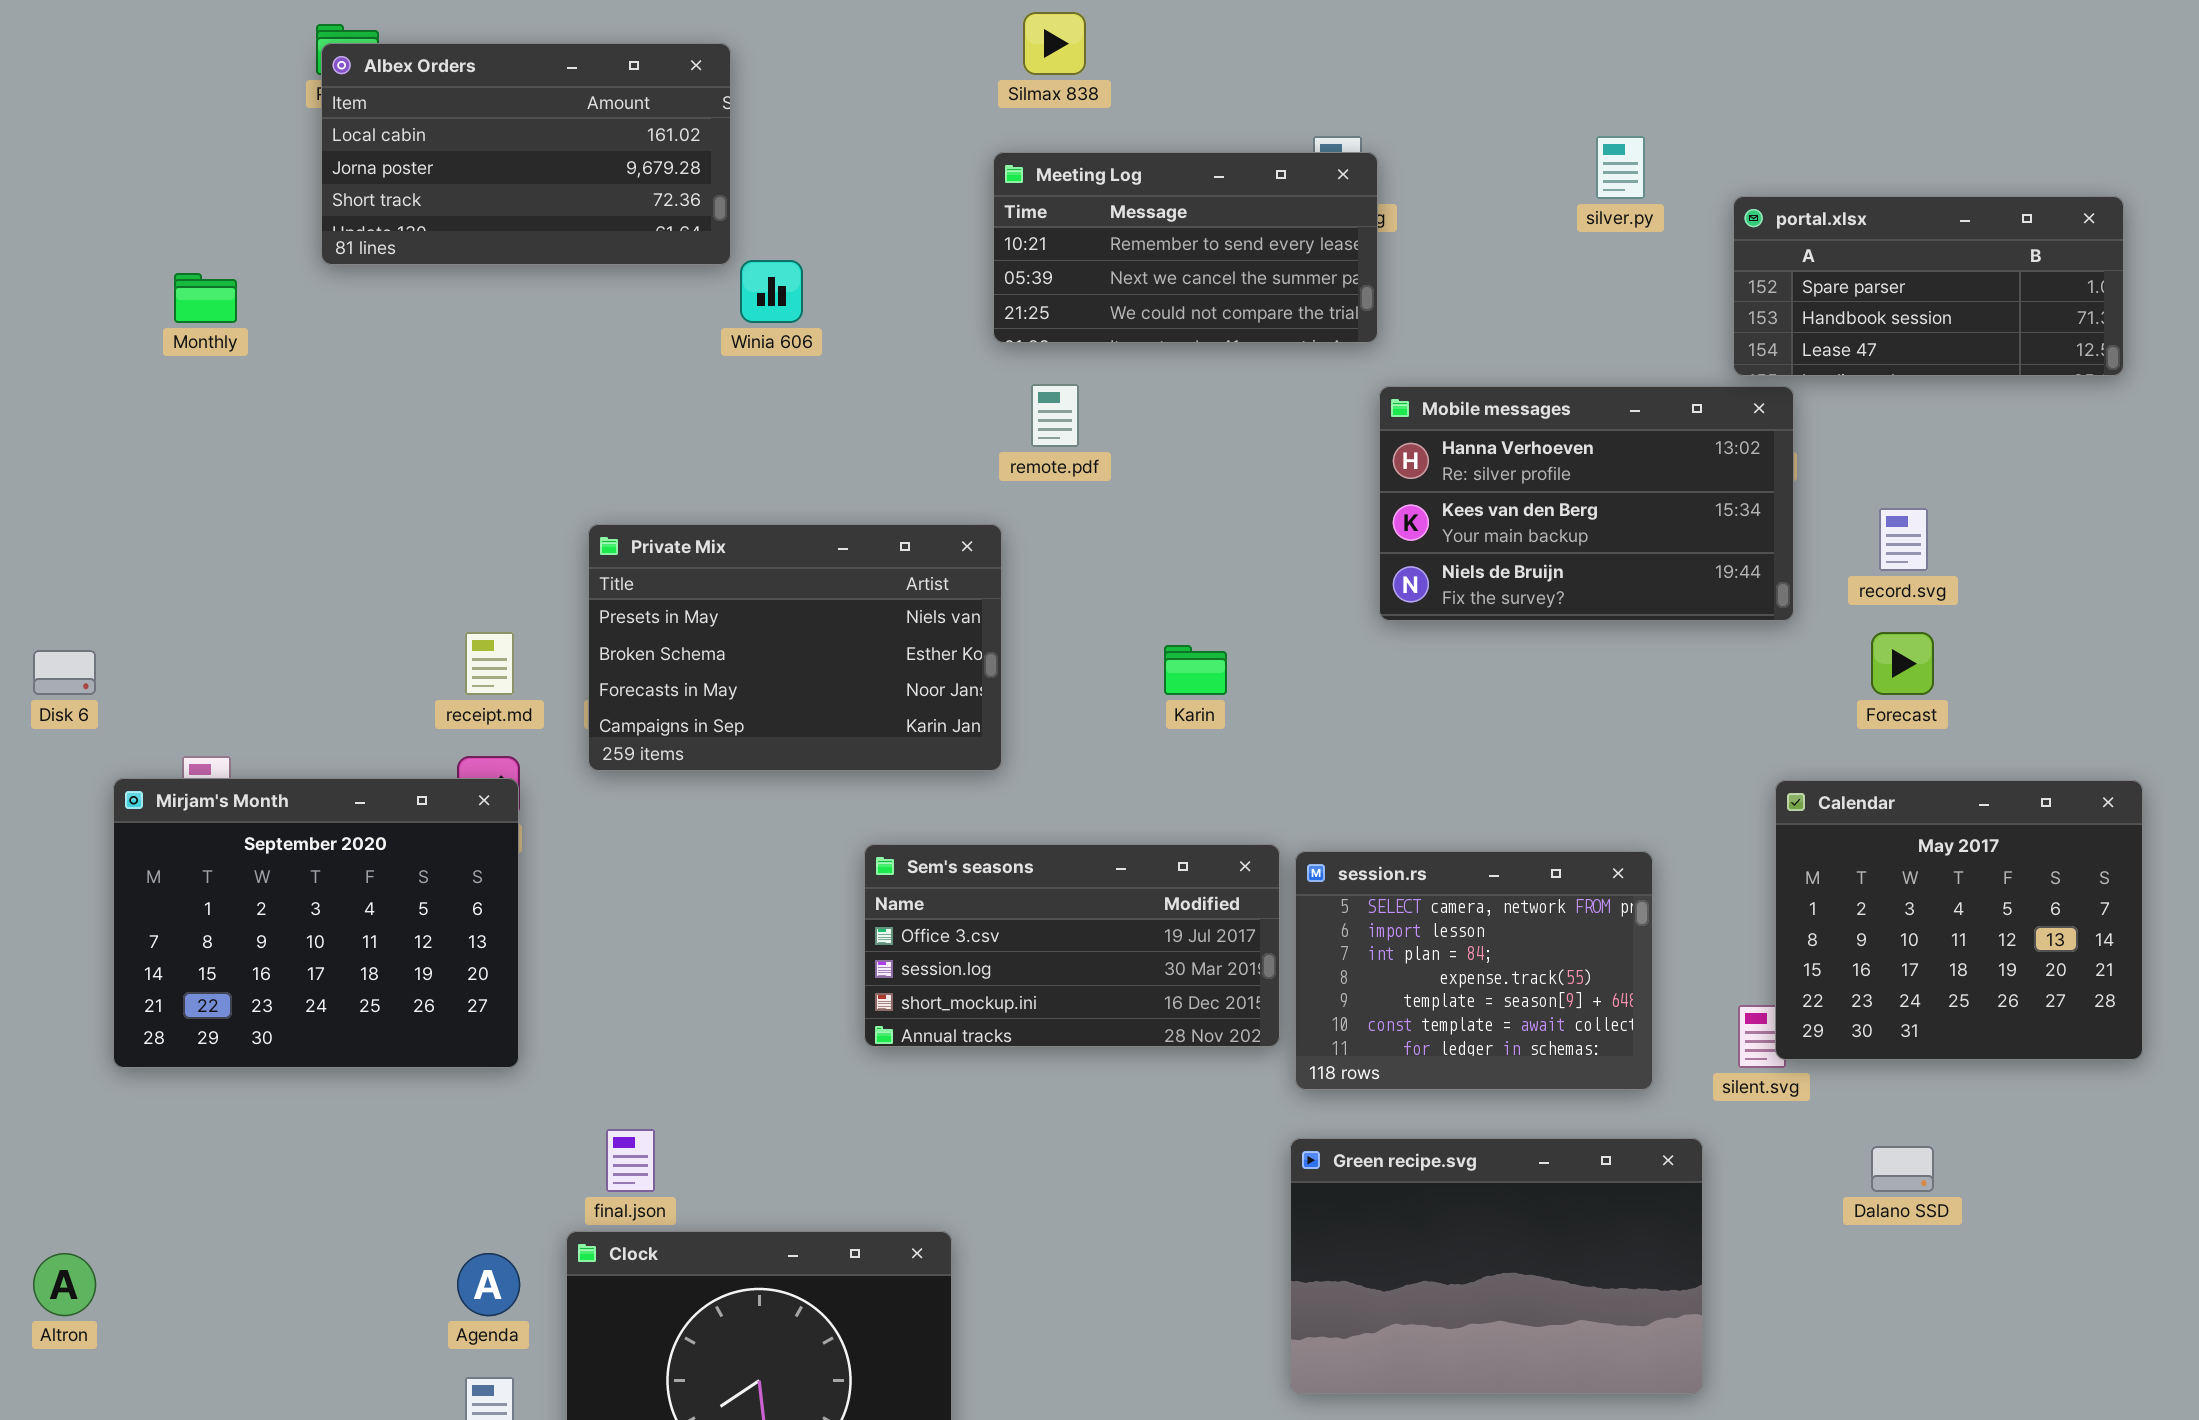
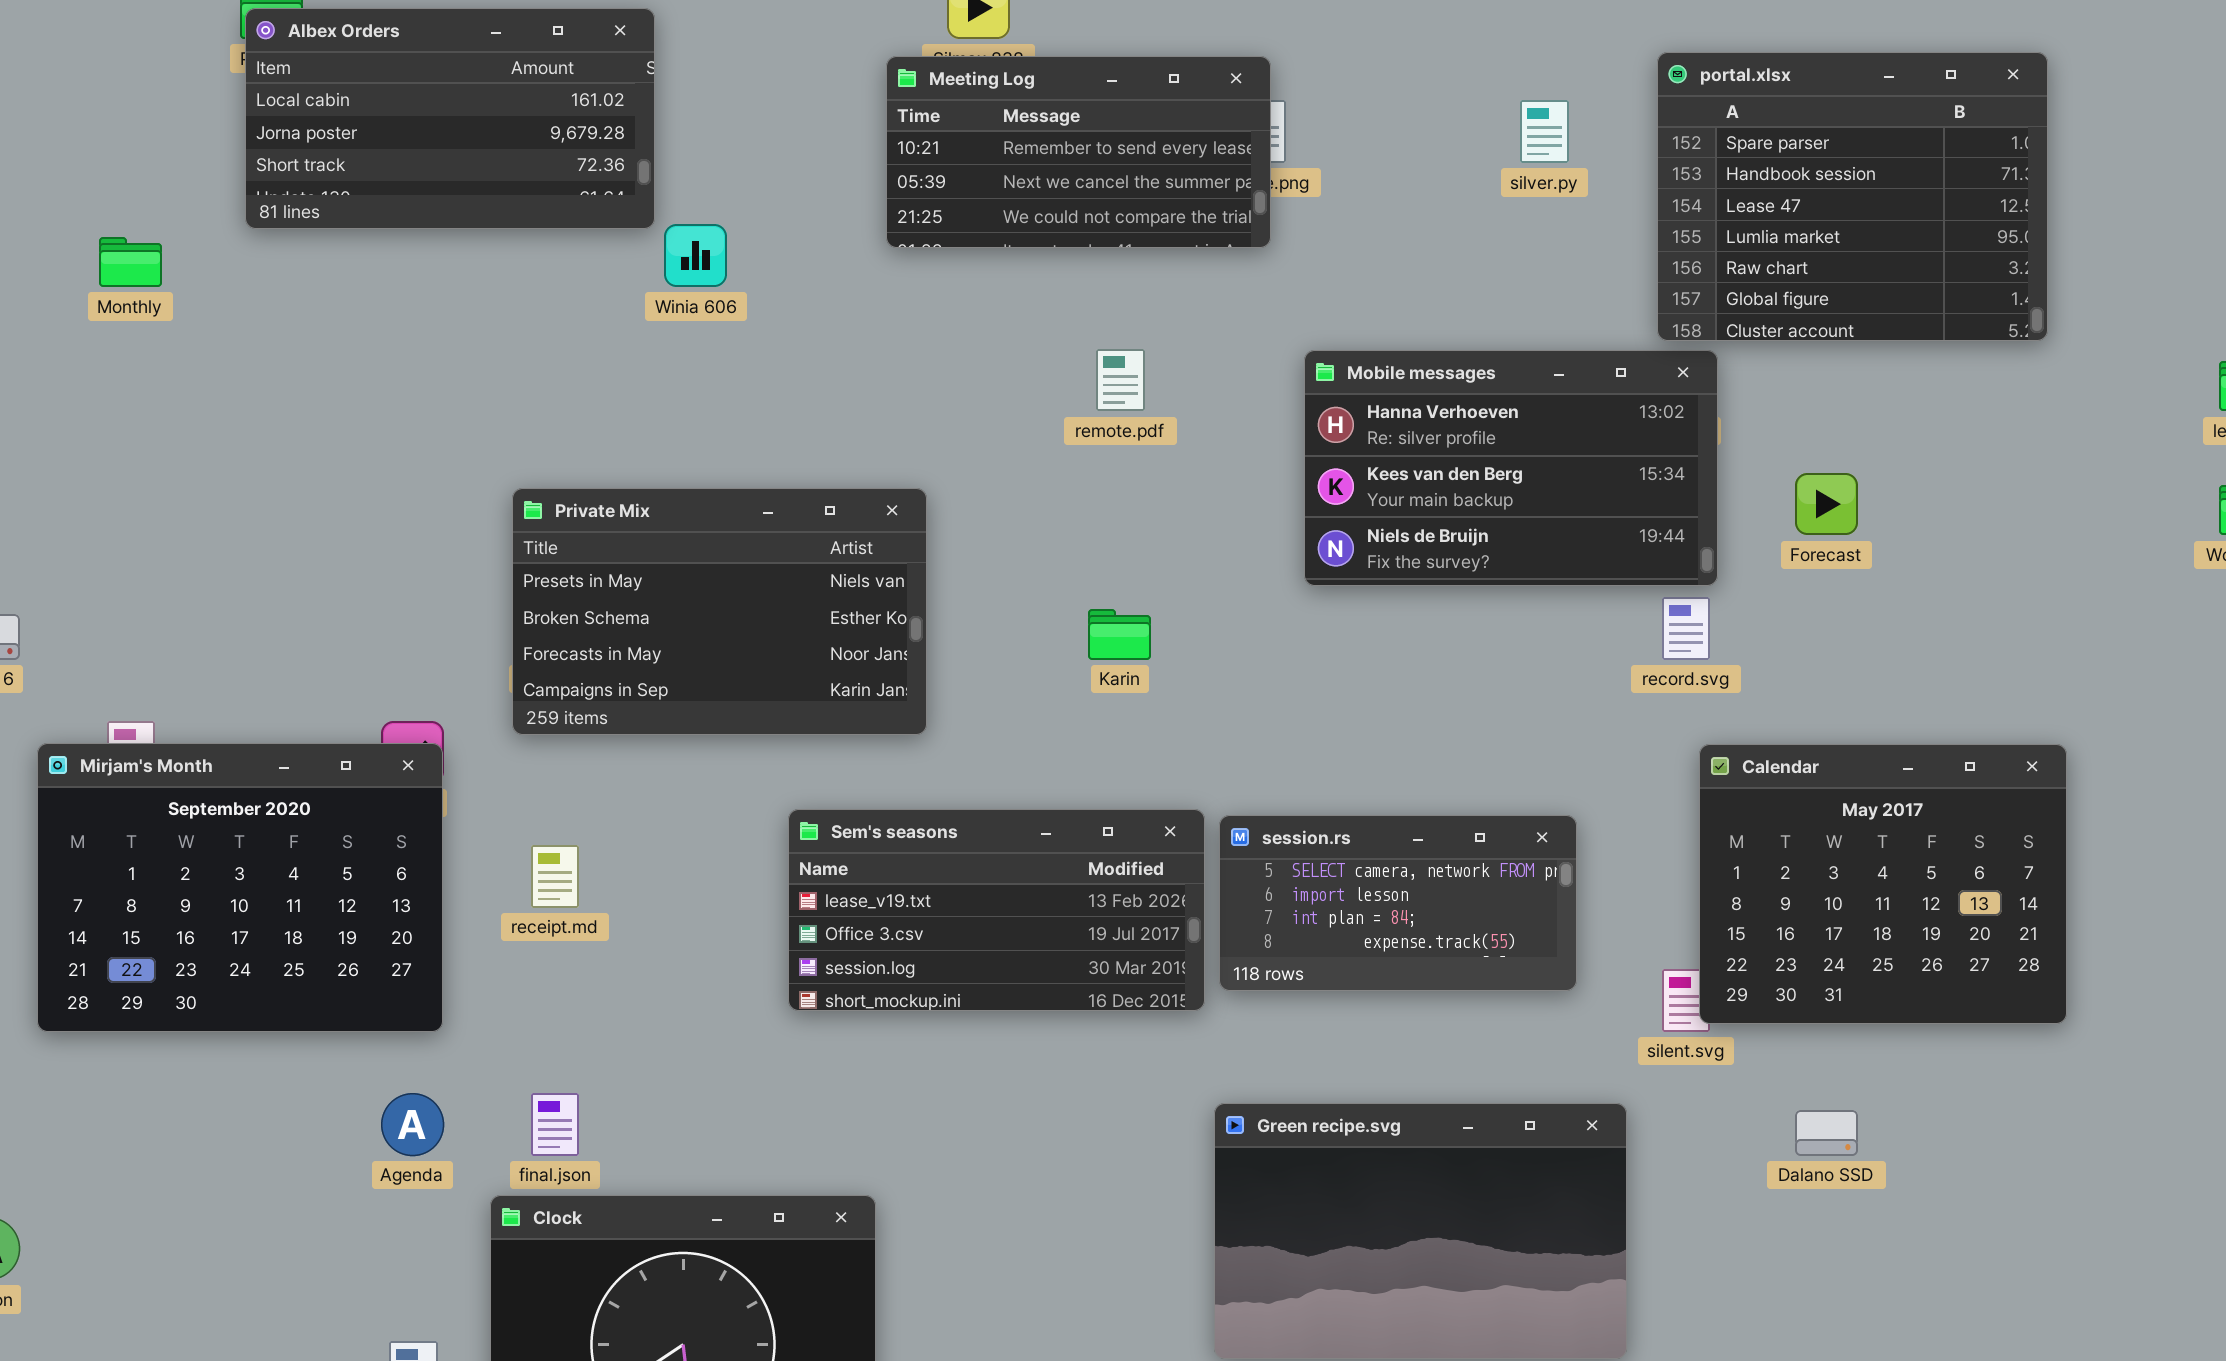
Meeting Log: [993,152,1378,343] -> [886,56,1271,248], moved
portal.xlsx: [1733,196,2124,376] -> [1657,52,2048,341], resized
remote.pdf: [1031,384,1079,447] -> [1096,349,1145,411], moved
record.svg: [1879,508,1928,571] -> [1662,597,1710,660], moved
receipt.md: [465,632,514,695] -> [531,845,579,908], moved
Forecast: [1871,632,1934,695] -> [1795,473,1858,535], moved
Sem's seasons: [864,844,1280,1047] -> [788,809,1205,1011], scrolled up 1 row
session.rs: [1295,851,1653,1090] -> [1219,815,1577,991], resized
Agenda: [457,1253,520,1316] -> [381,1093,444,1156], moved

